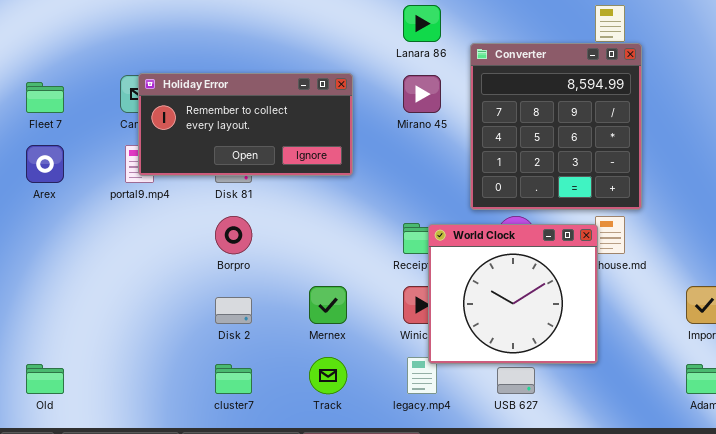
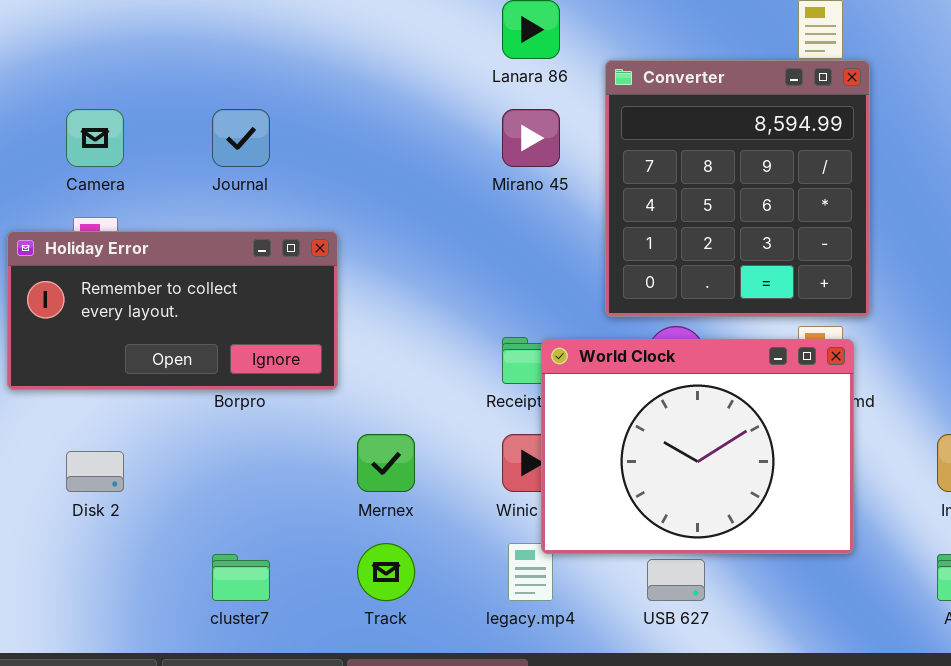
Holiday Error: [138,73,353,176] -> [7,231,338,390], moved
World Clock: [428,224,598,364] -> [541,339,854,554], resized
Disk 2: [215,297,252,324] -> [66,451,124,492], moved

